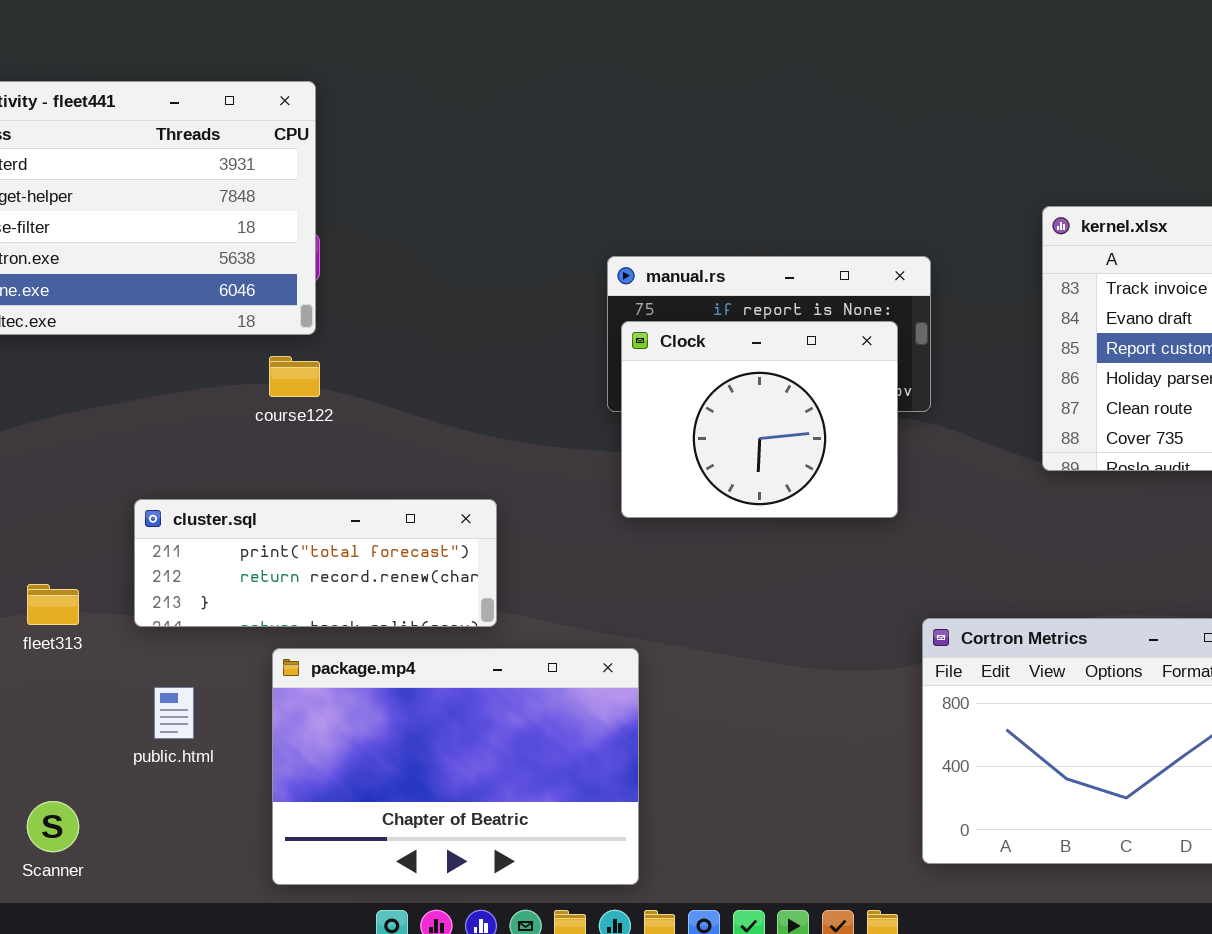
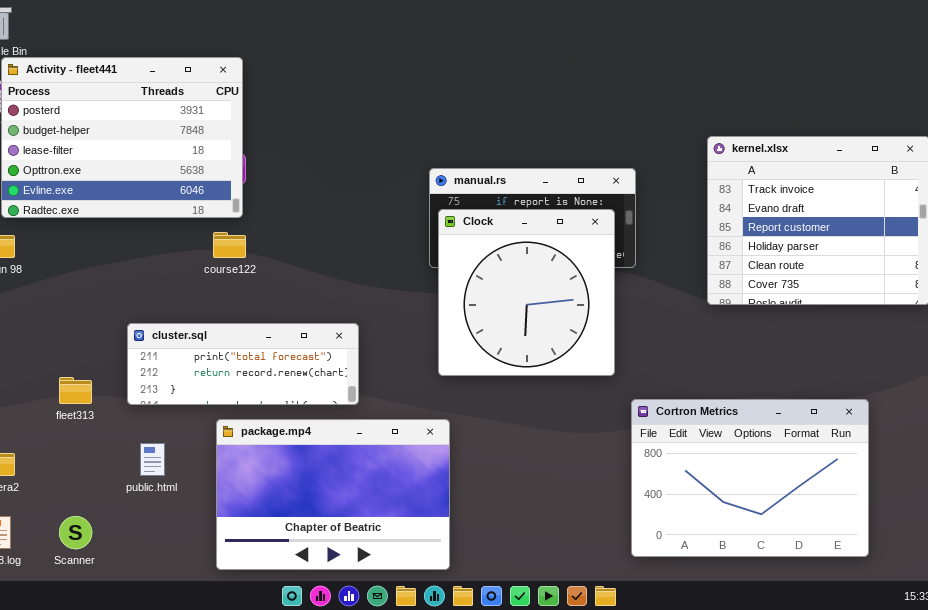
Clock: [621,321,898,518] -> [438,209,615,376], resized

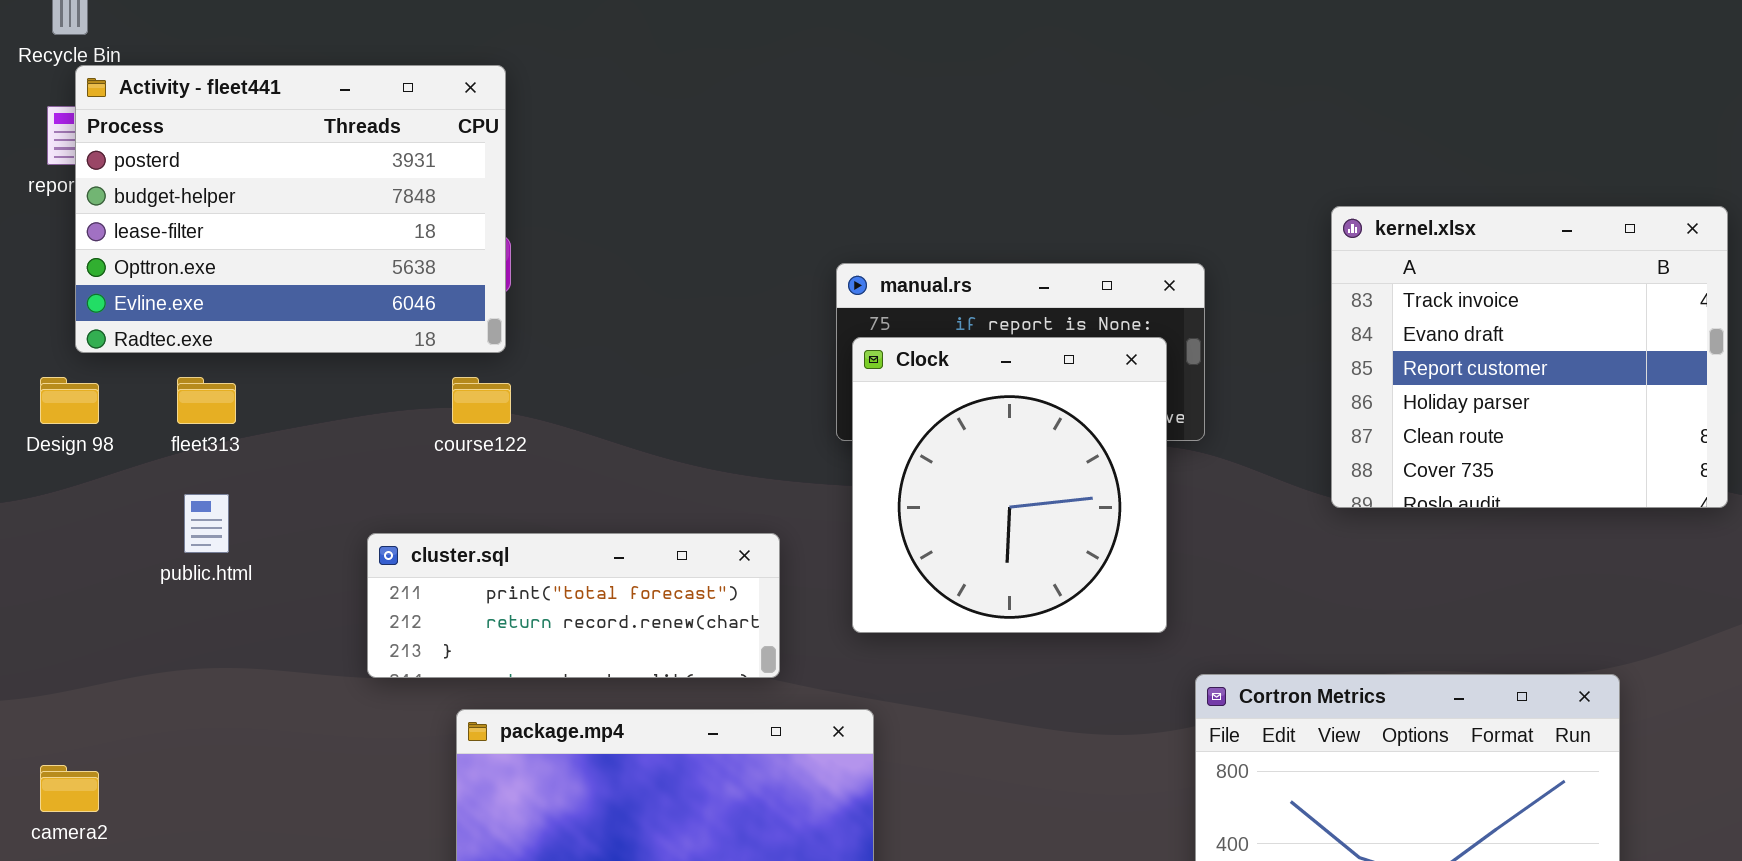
cluster.sql: [127,323,359,405] -> [367,533,780,678], moved
fleet313: [59,377,92,404] -> [177,377,236,424], moved
public.html: [140,443,165,476] -> [184,494,229,553], moved

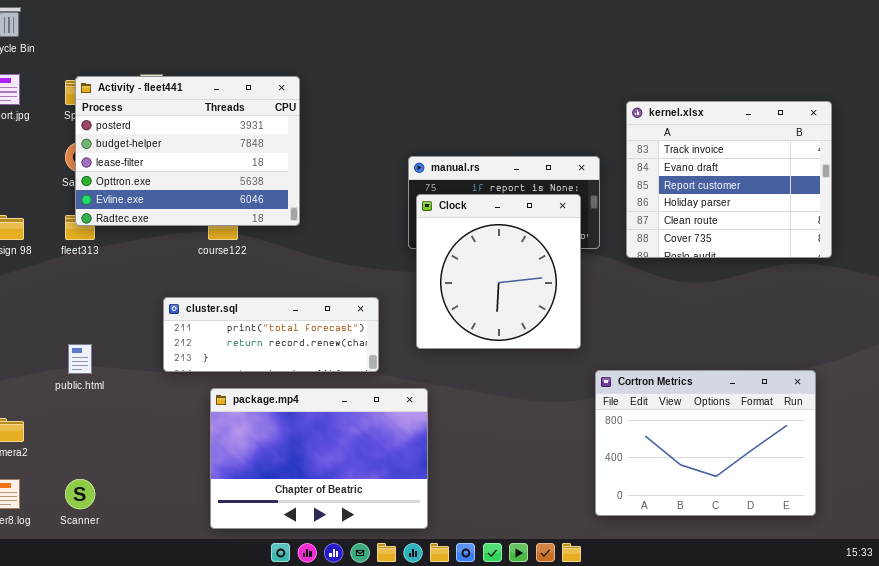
Activity - fleet441: [75,65,506,353] -> [75,76,300,226], moved
kernel.xlsx: [1331,206,1728,508] -> [626,101,832,258], moved
public.html: [184,494,229,553] -> [68,344,92,374], moved

